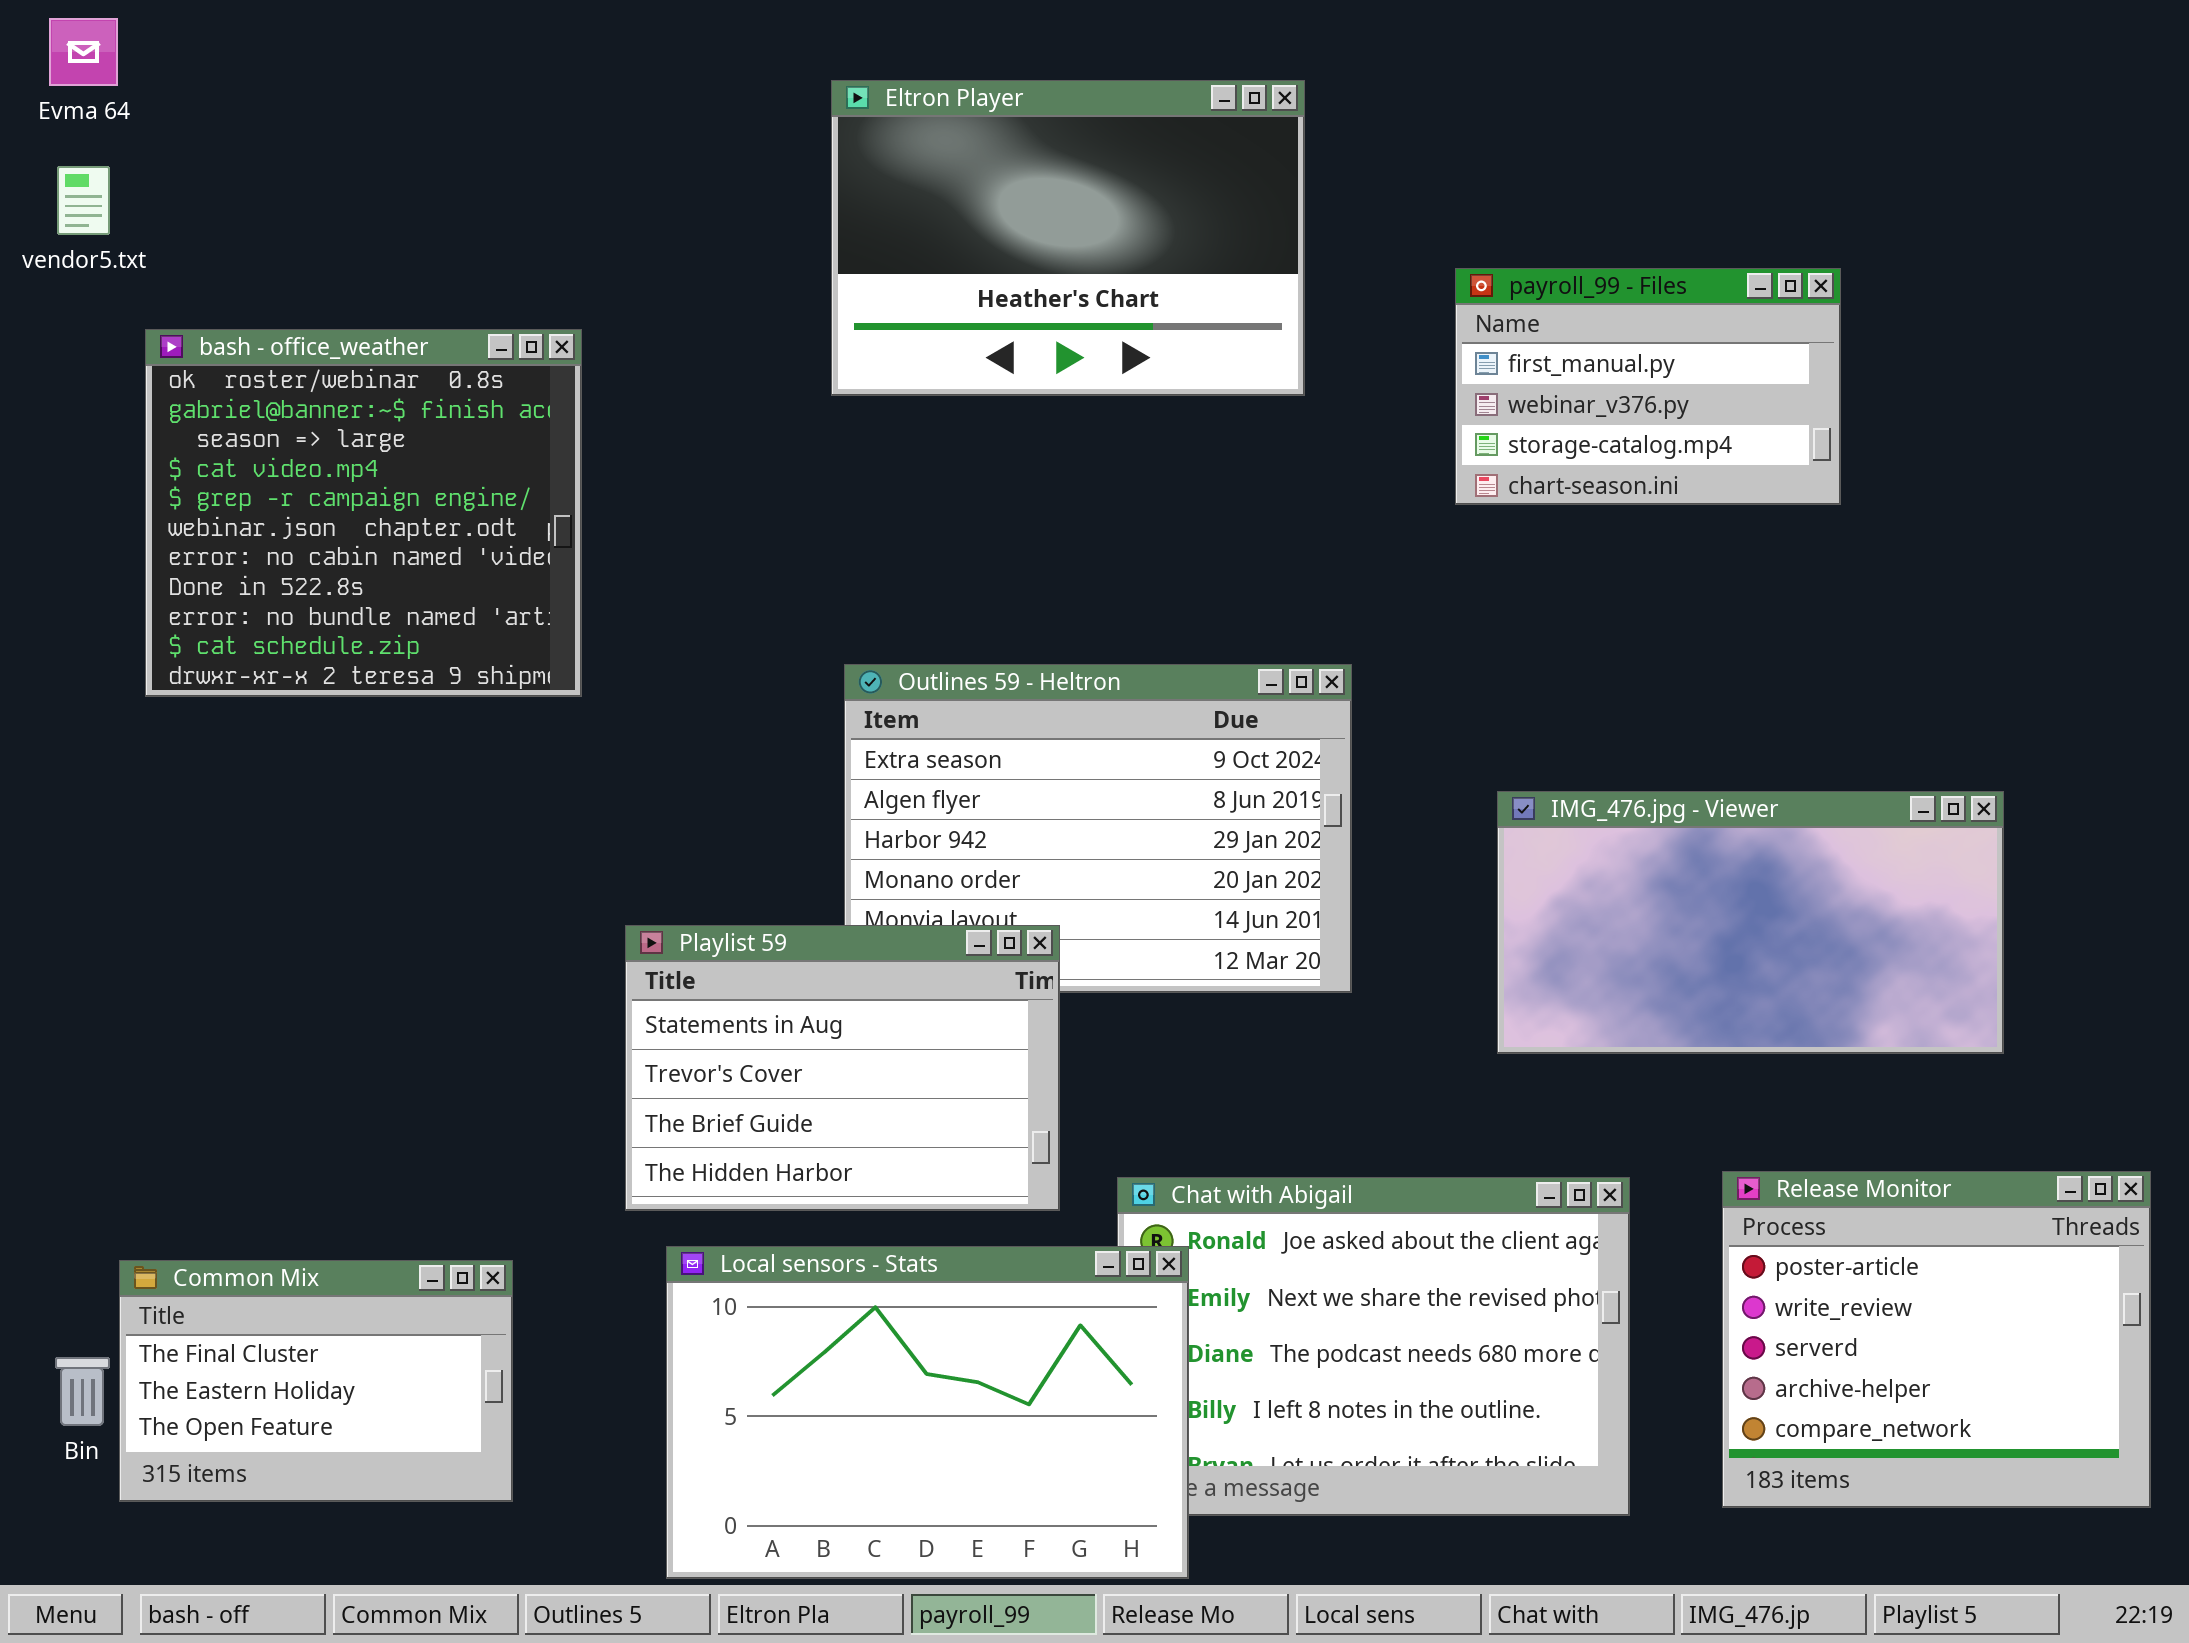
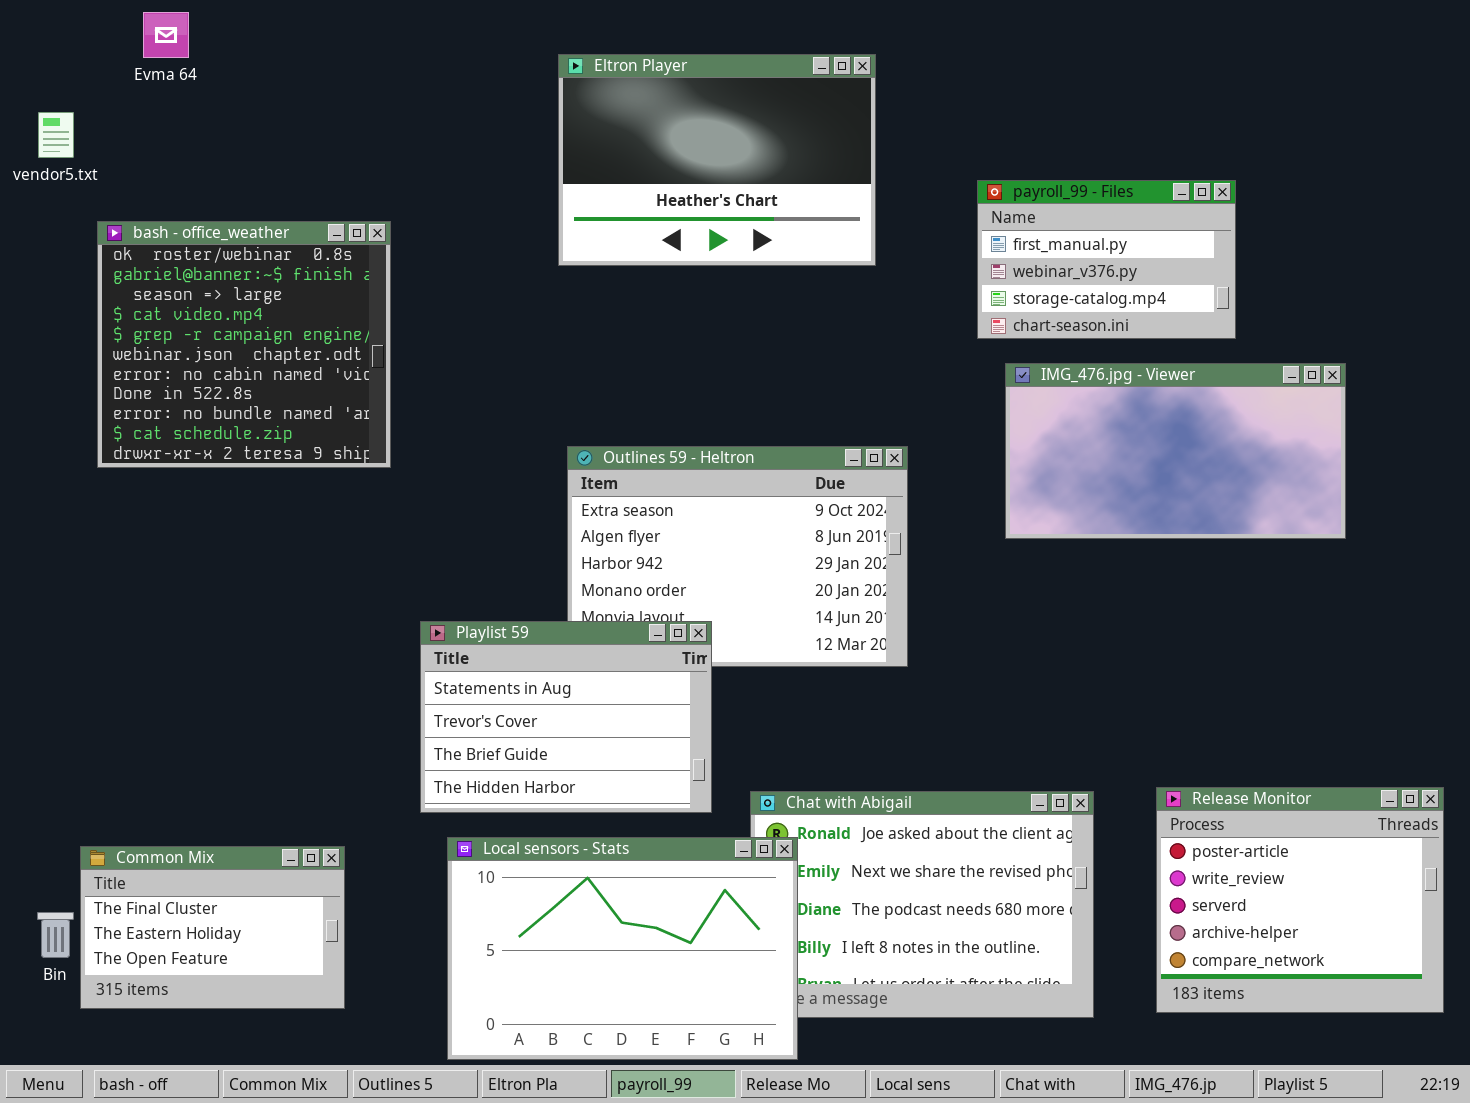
Evma 64: [49,18,118,86] -> [143,12,189,58], moved
IMG_476.jpg - Viewer: [1497,791,2004,1054] -> [1005,363,1346,539], moved

